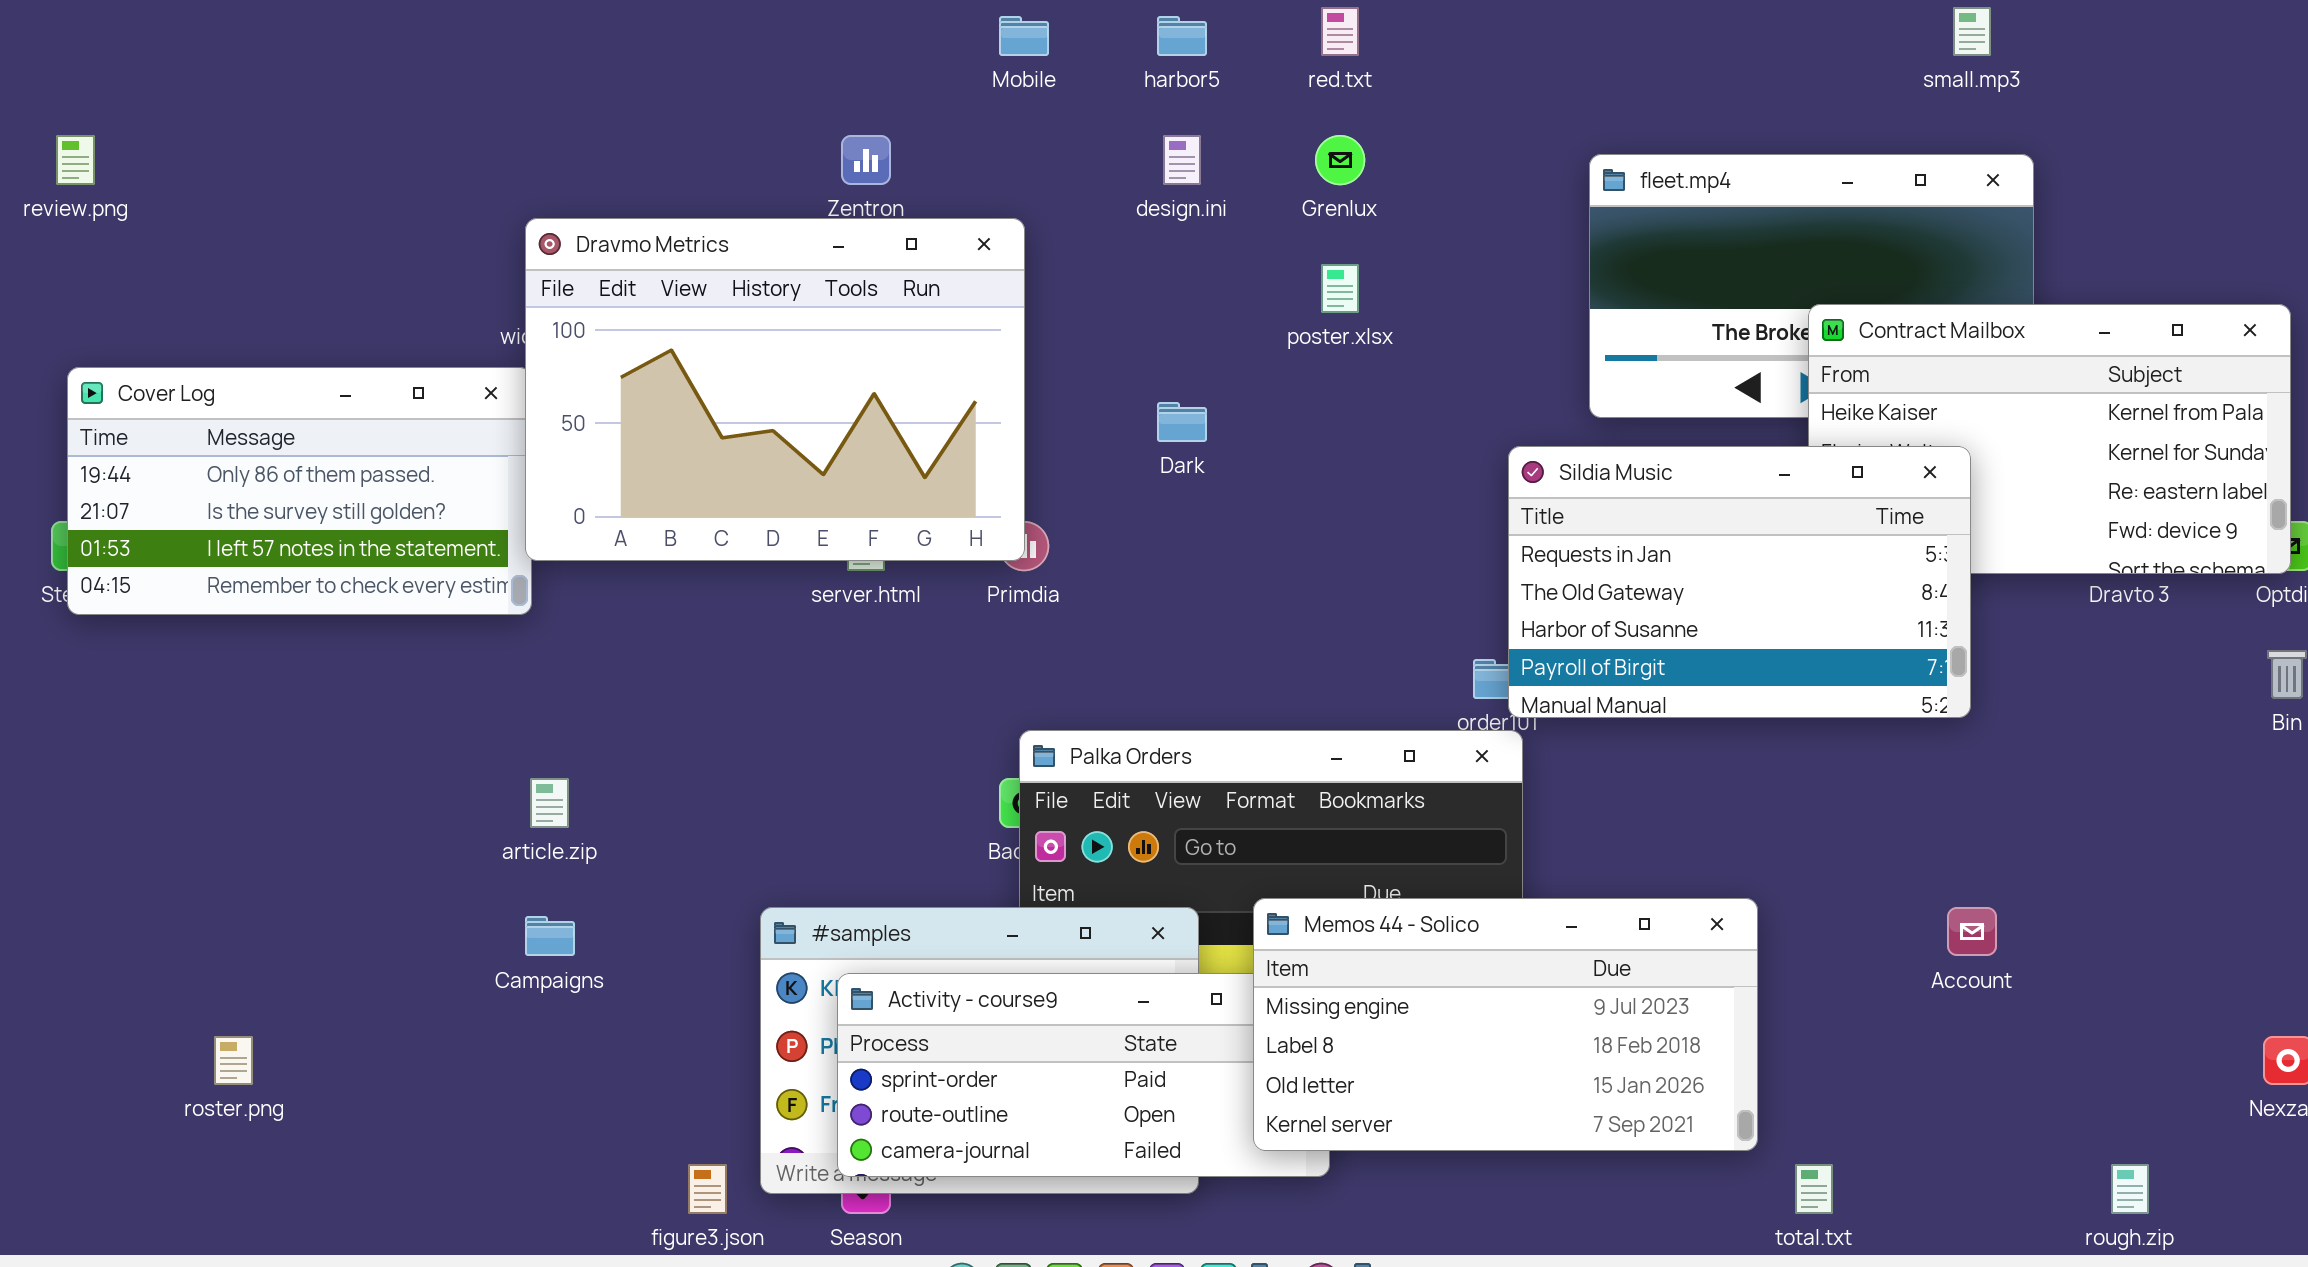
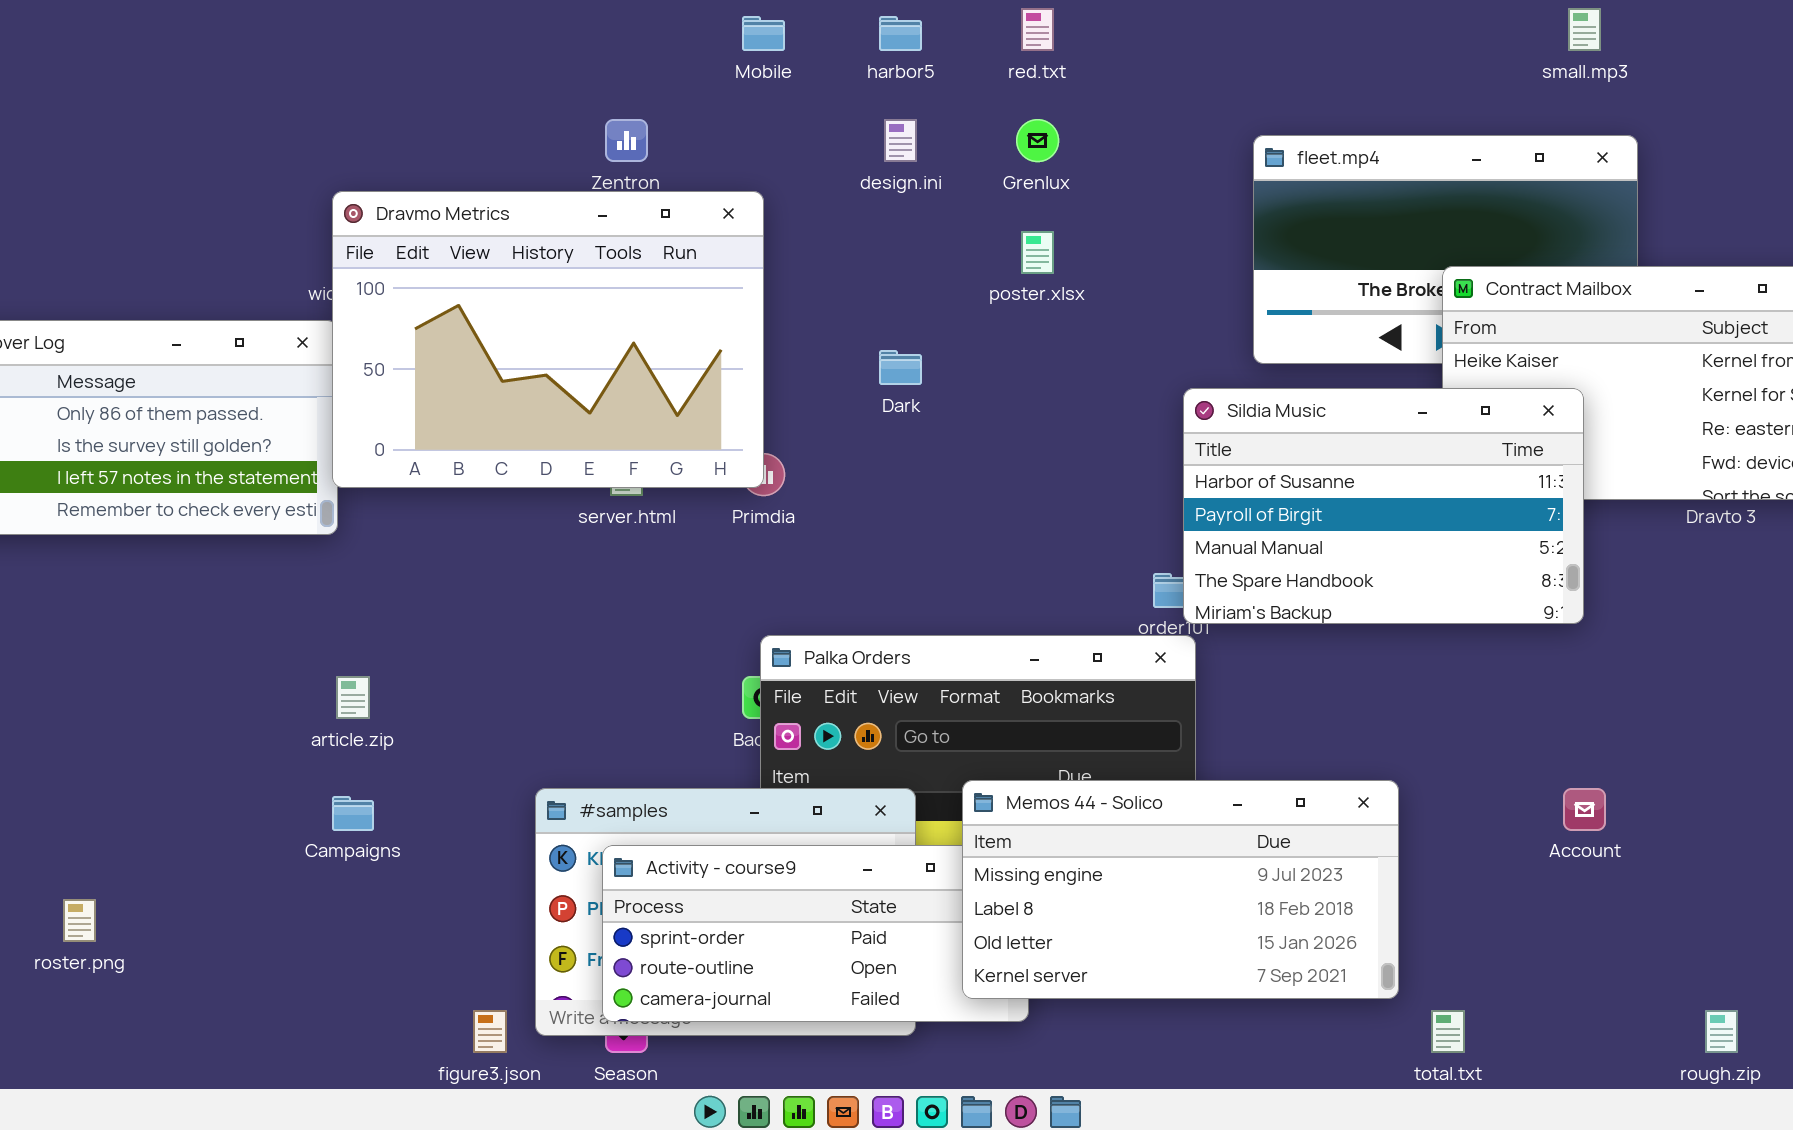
Sildia Music: [1508,446,1971,718] -> [1183,388,1584,624], scrolled down 2 rows

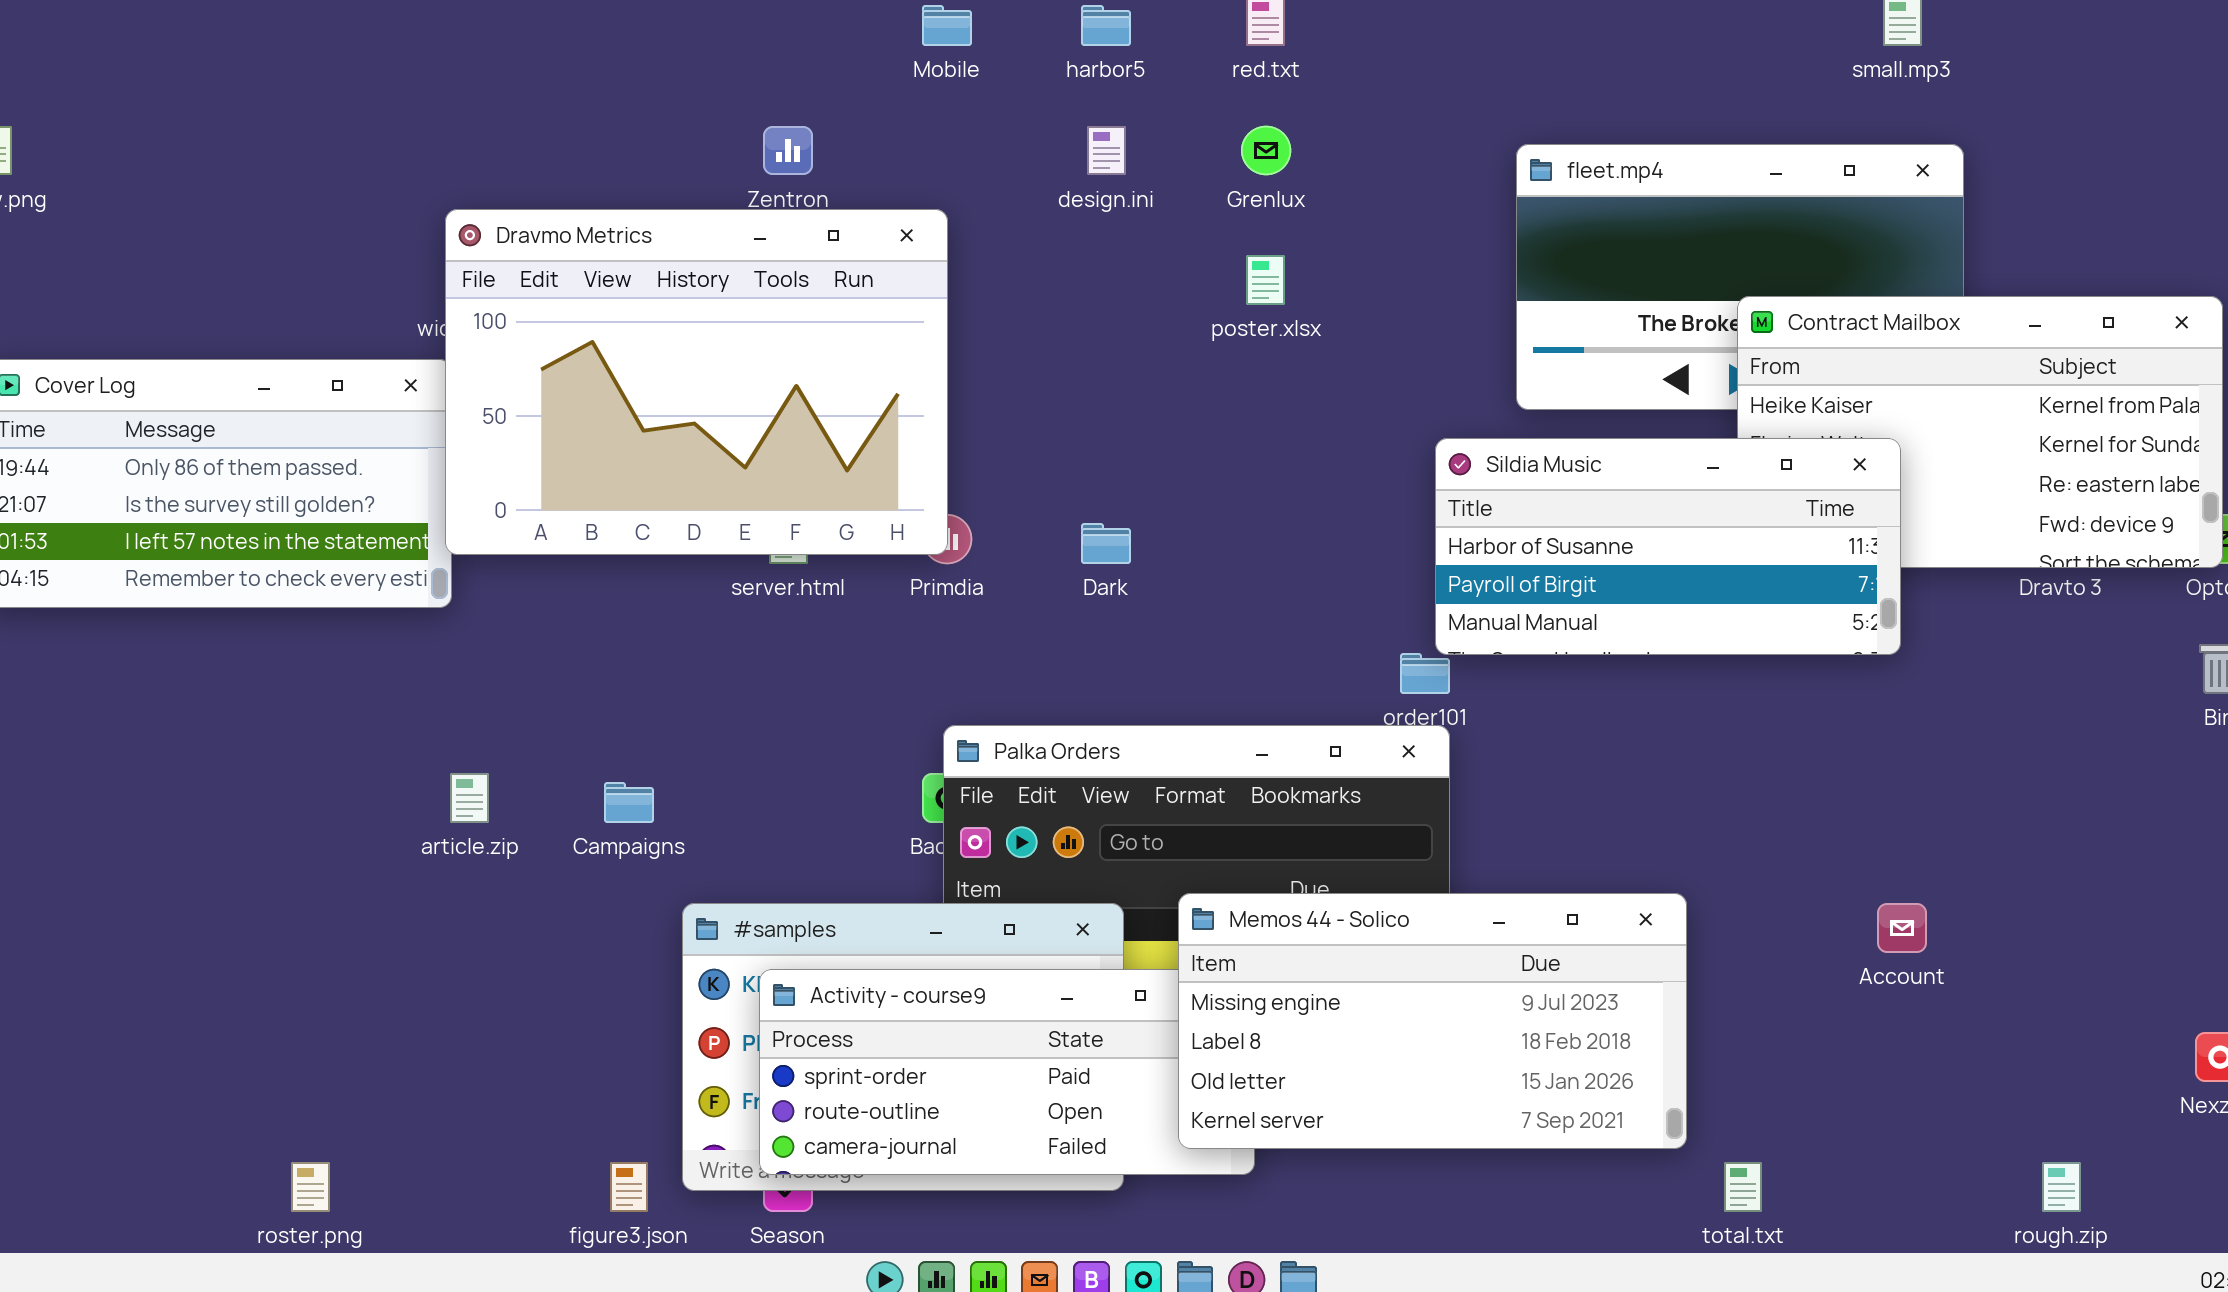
Dark: [879,350,922,385] -> [1081,523,1131,564], moved
Sildia Music: [1183,388,1584,624] -> [1435,438,1901,655], resized
Campaigns: [332,796,374,831] -> [604,782,654,823], moved
roster.png: [63,899,96,942] -> [291,1162,330,1212], moved

